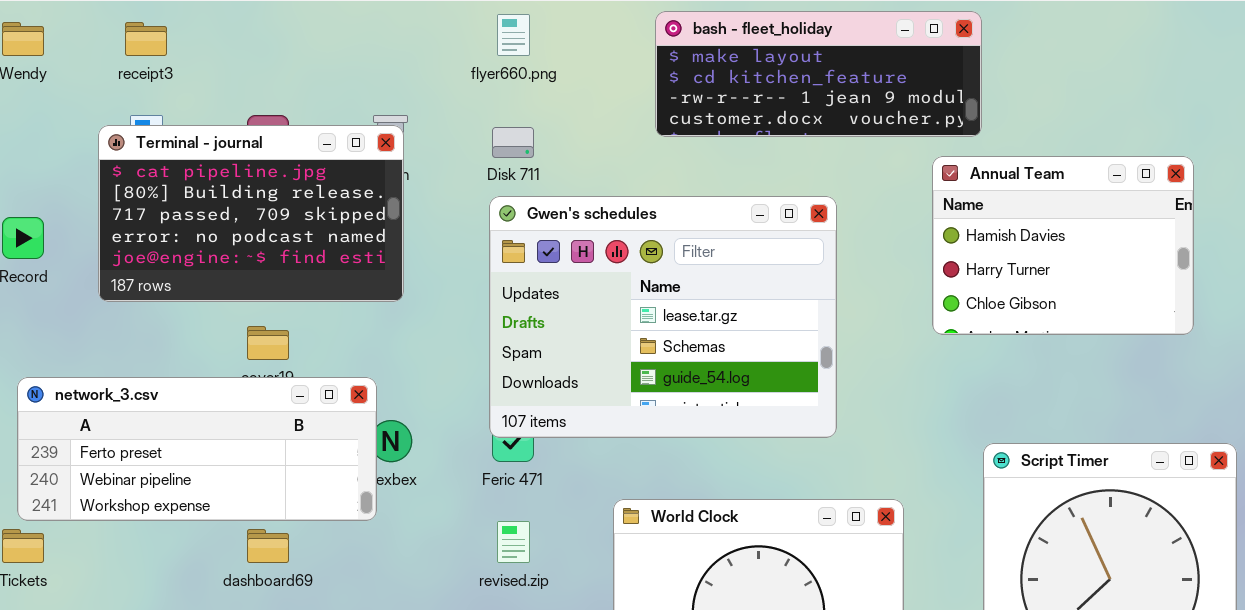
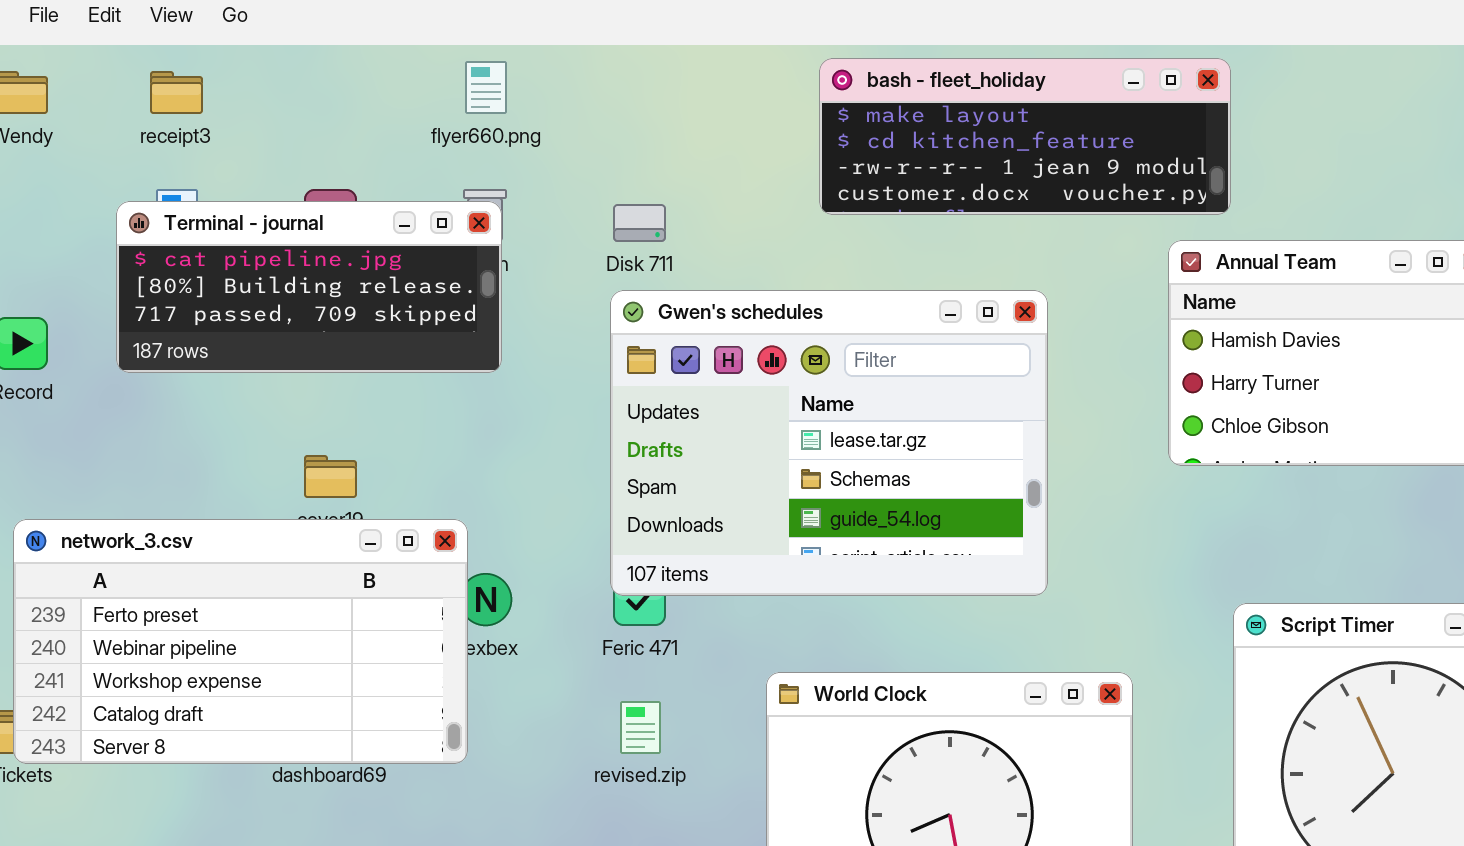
flyer660.png: [497,14,530,56] -> [465,61,507,114], moved
Terminal - journal: [98,125,404,302] -> [116,201,502,373], resized
network_3.csv: [17,377,377,521] -> [13,519,468,764], resized

